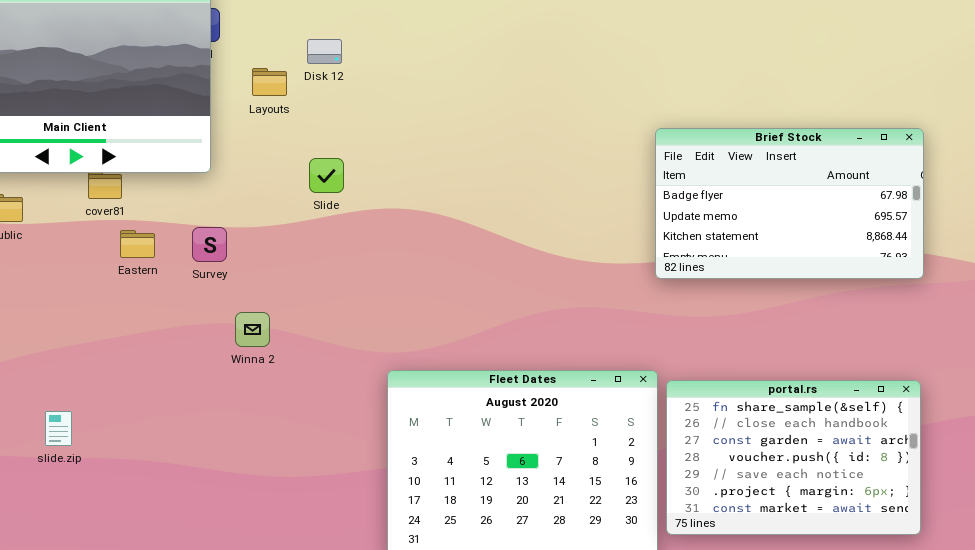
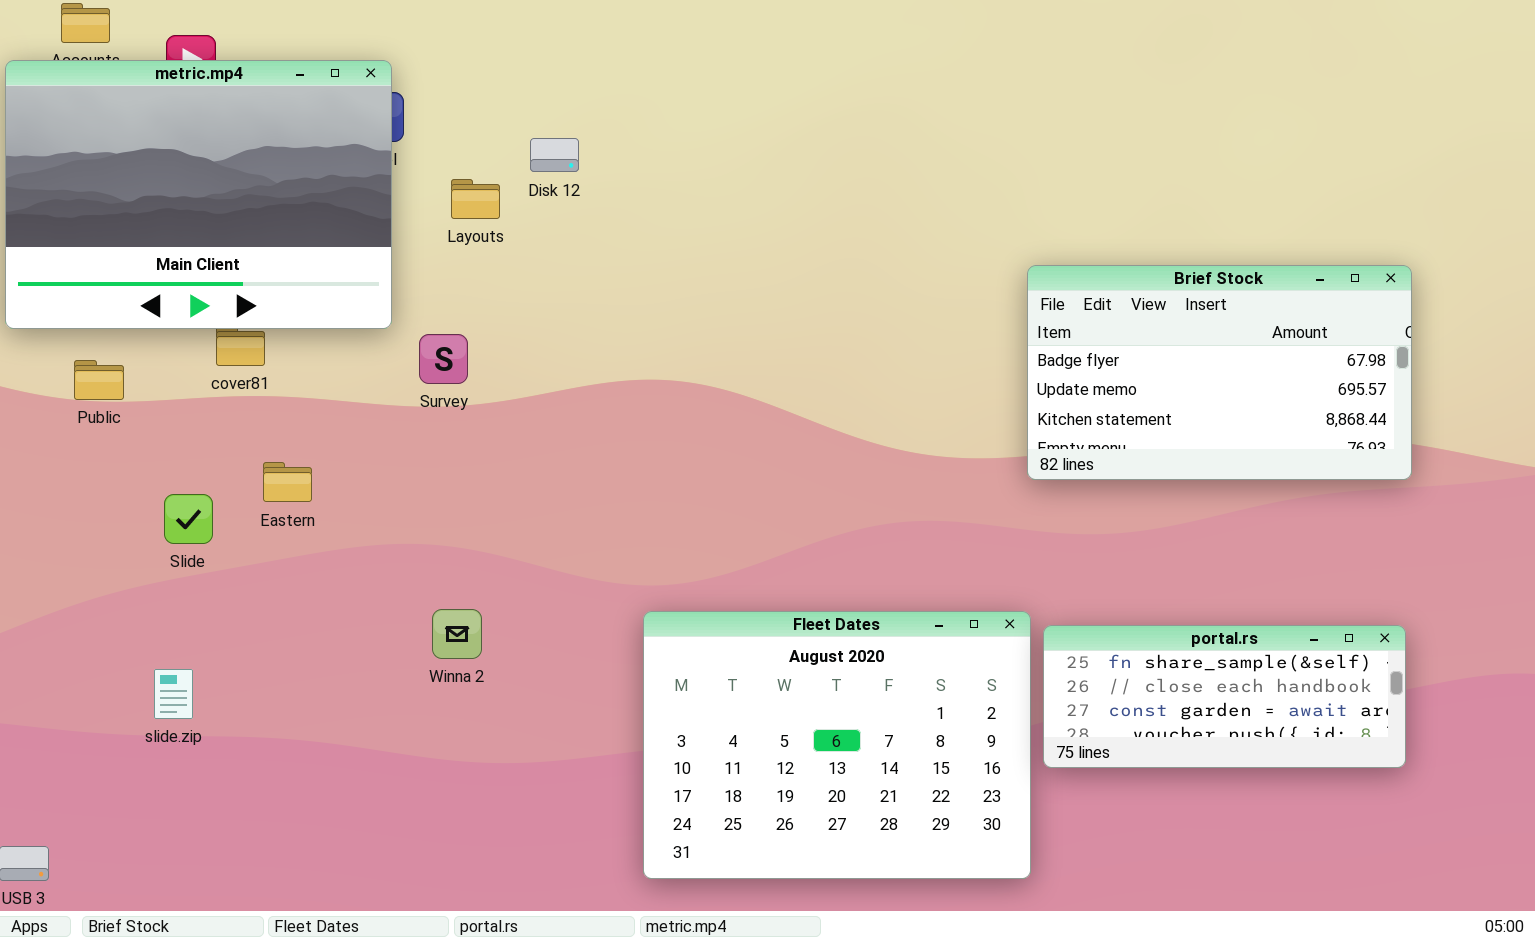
Slide: [309,158,344,193] -> [164,494,213,544], moved
Survey: [192,227,227,262] -> [419,334,468,384], moved
Eastern: [120,230,155,258] -> [263,462,312,502], moved
Winna 2: [235,312,270,347] -> [432,609,482,659], moved
portal.rs: [666,380,921,535] -> [1043,625,1406,768], resized

